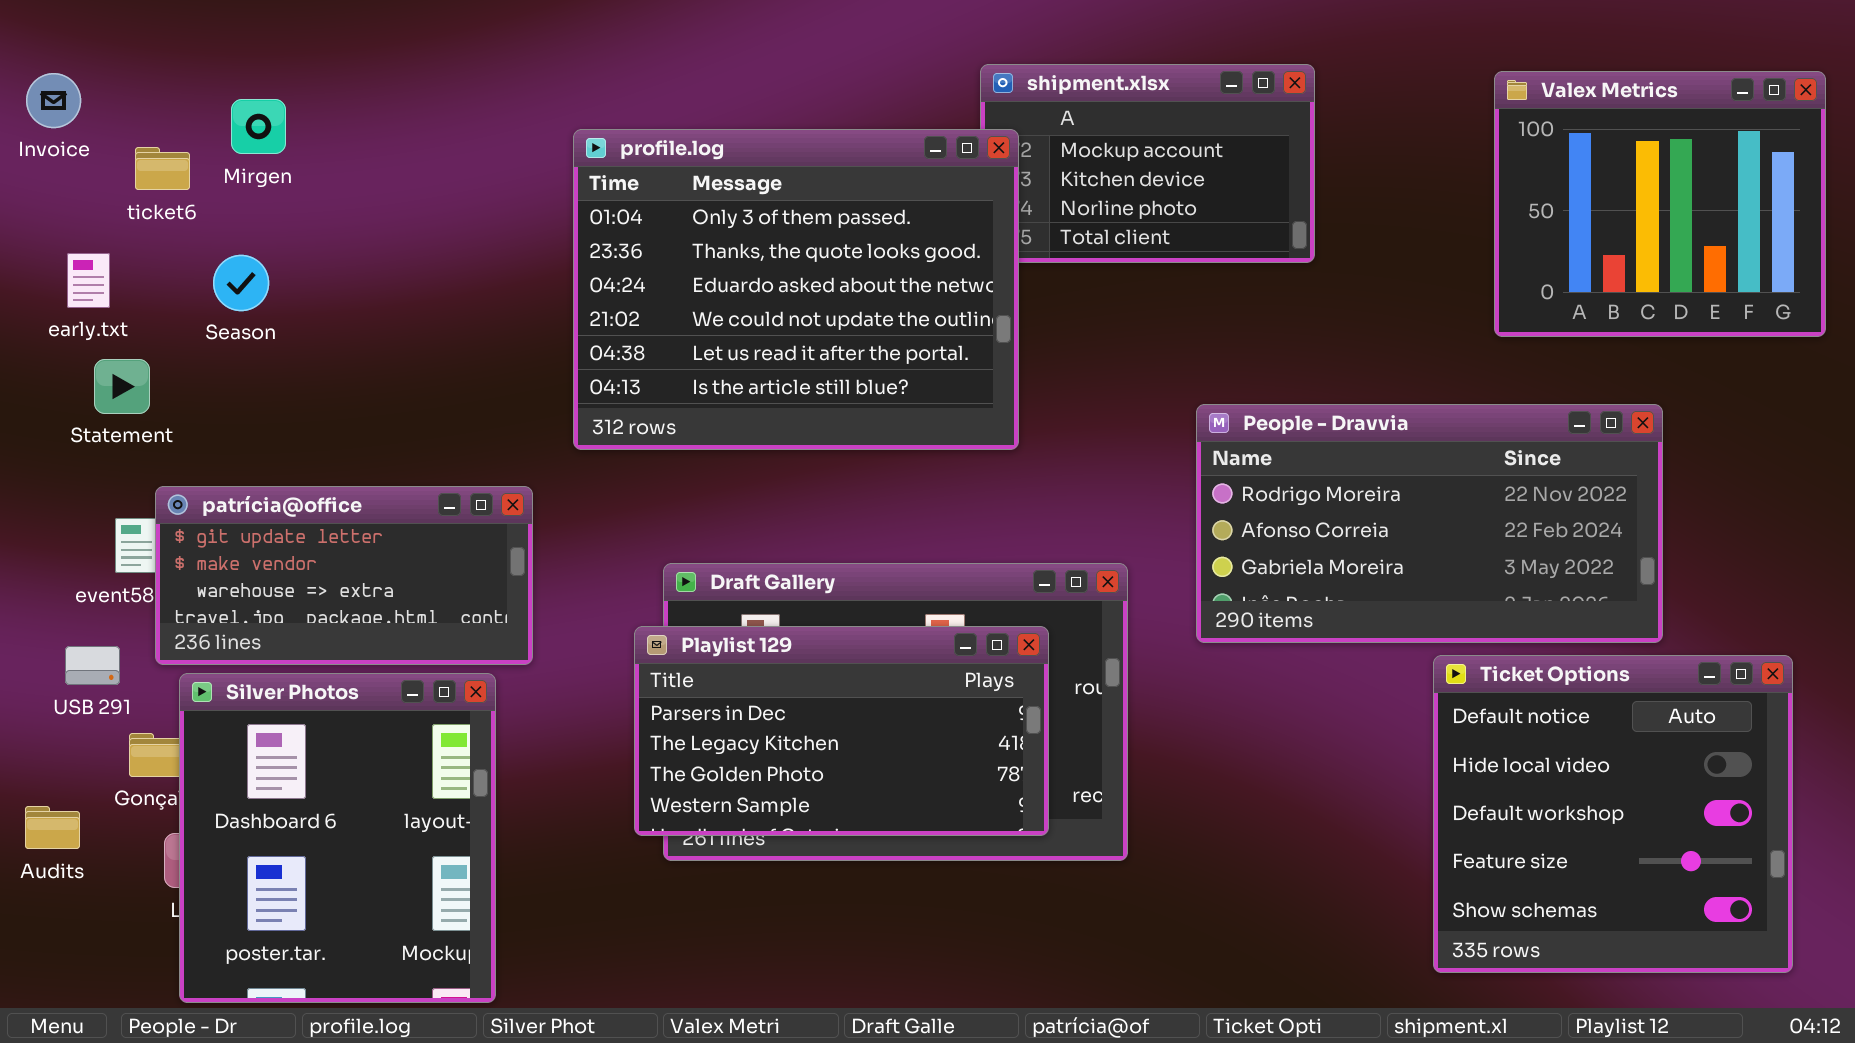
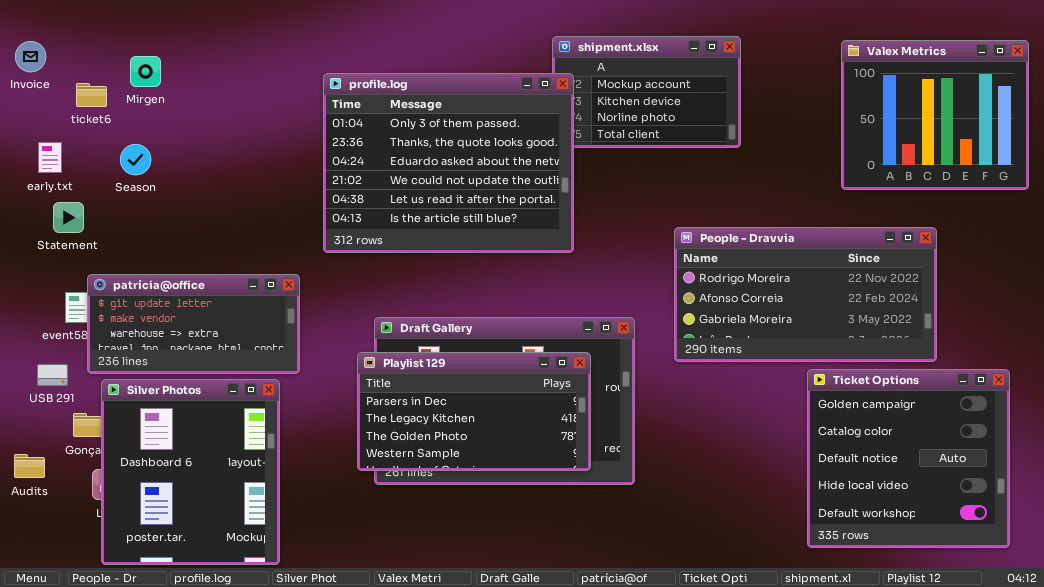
Ticket Options: [1433,655,1793,973] -> [807,369,1010,548], scrolled up 2 rows

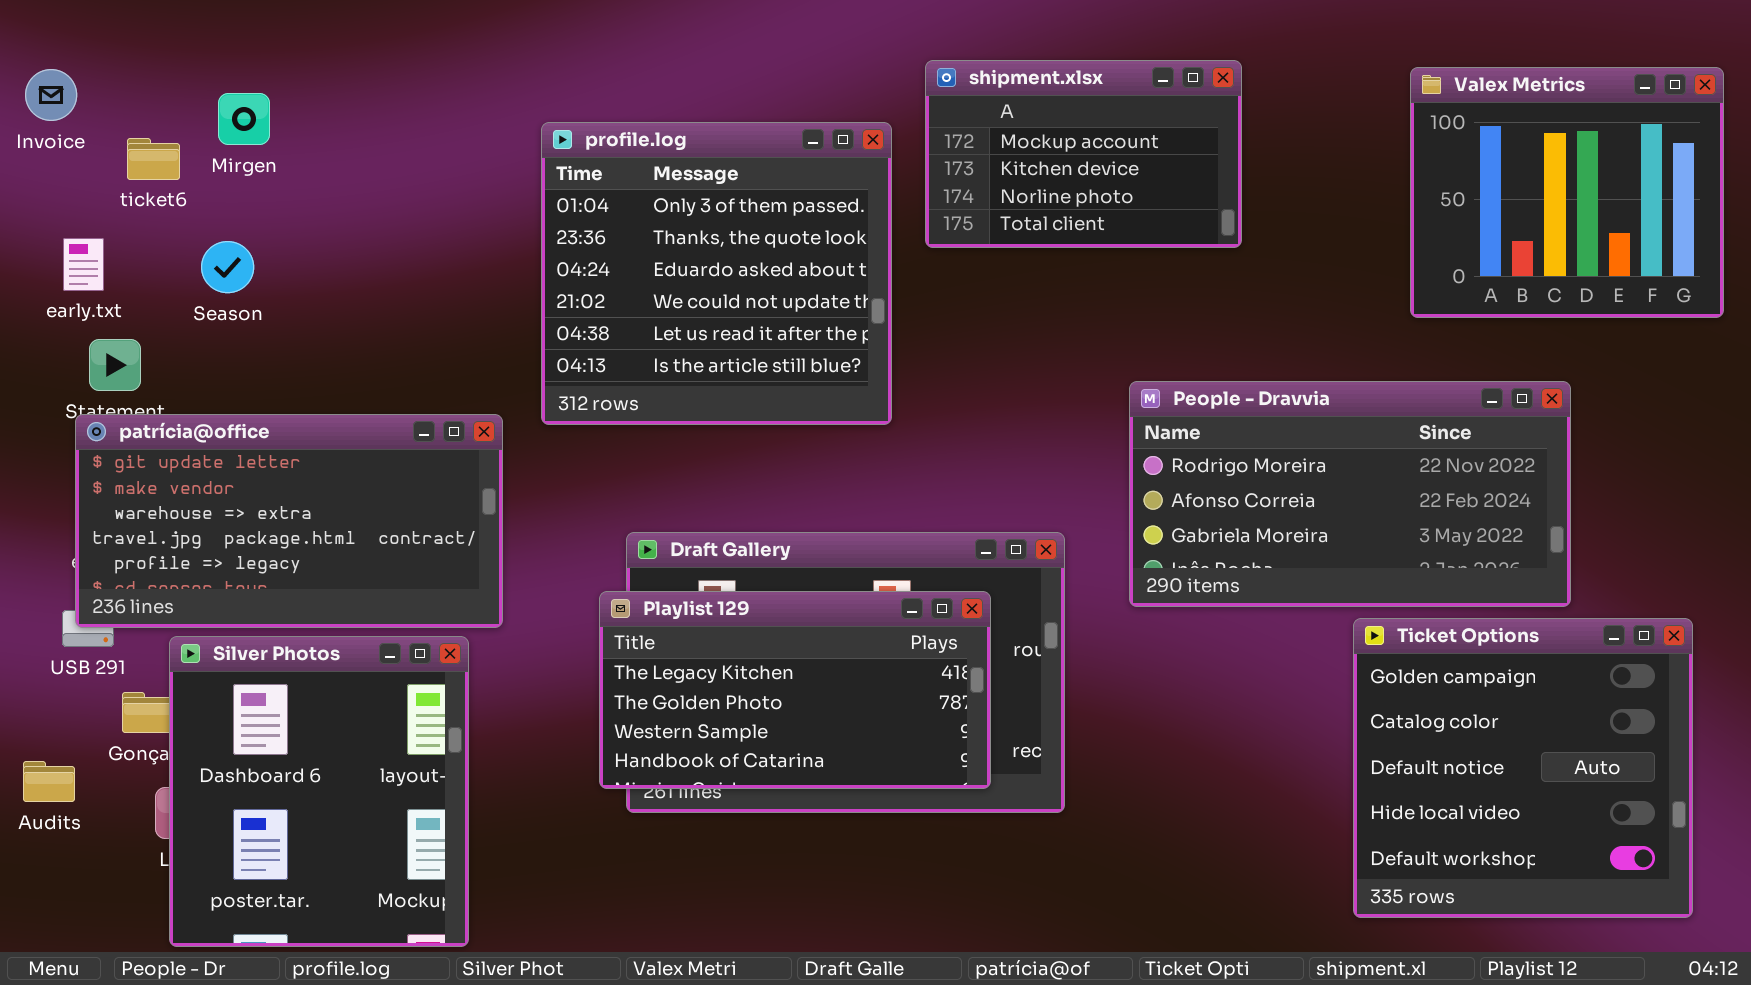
profile.log: [323,73,574,253] -> [541,122,892,425], resized
patrícia@office: [87,274,300,374] -> [75,414,503,628], resized
Playlist 129: [357,352,591,471] -> [599,591,991,789], scrolled down 1 row

